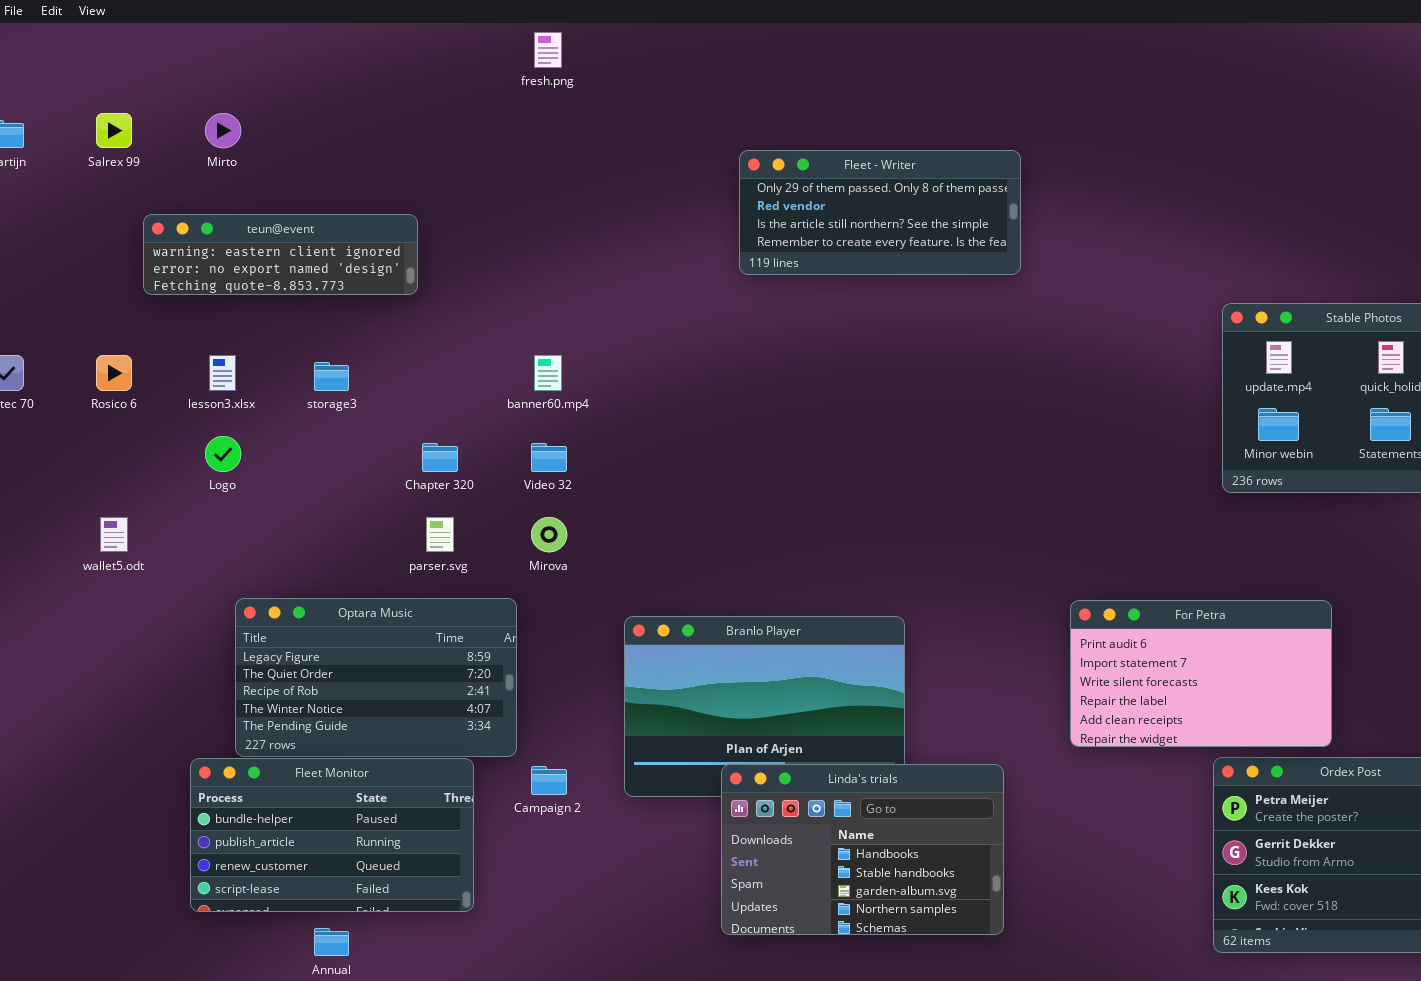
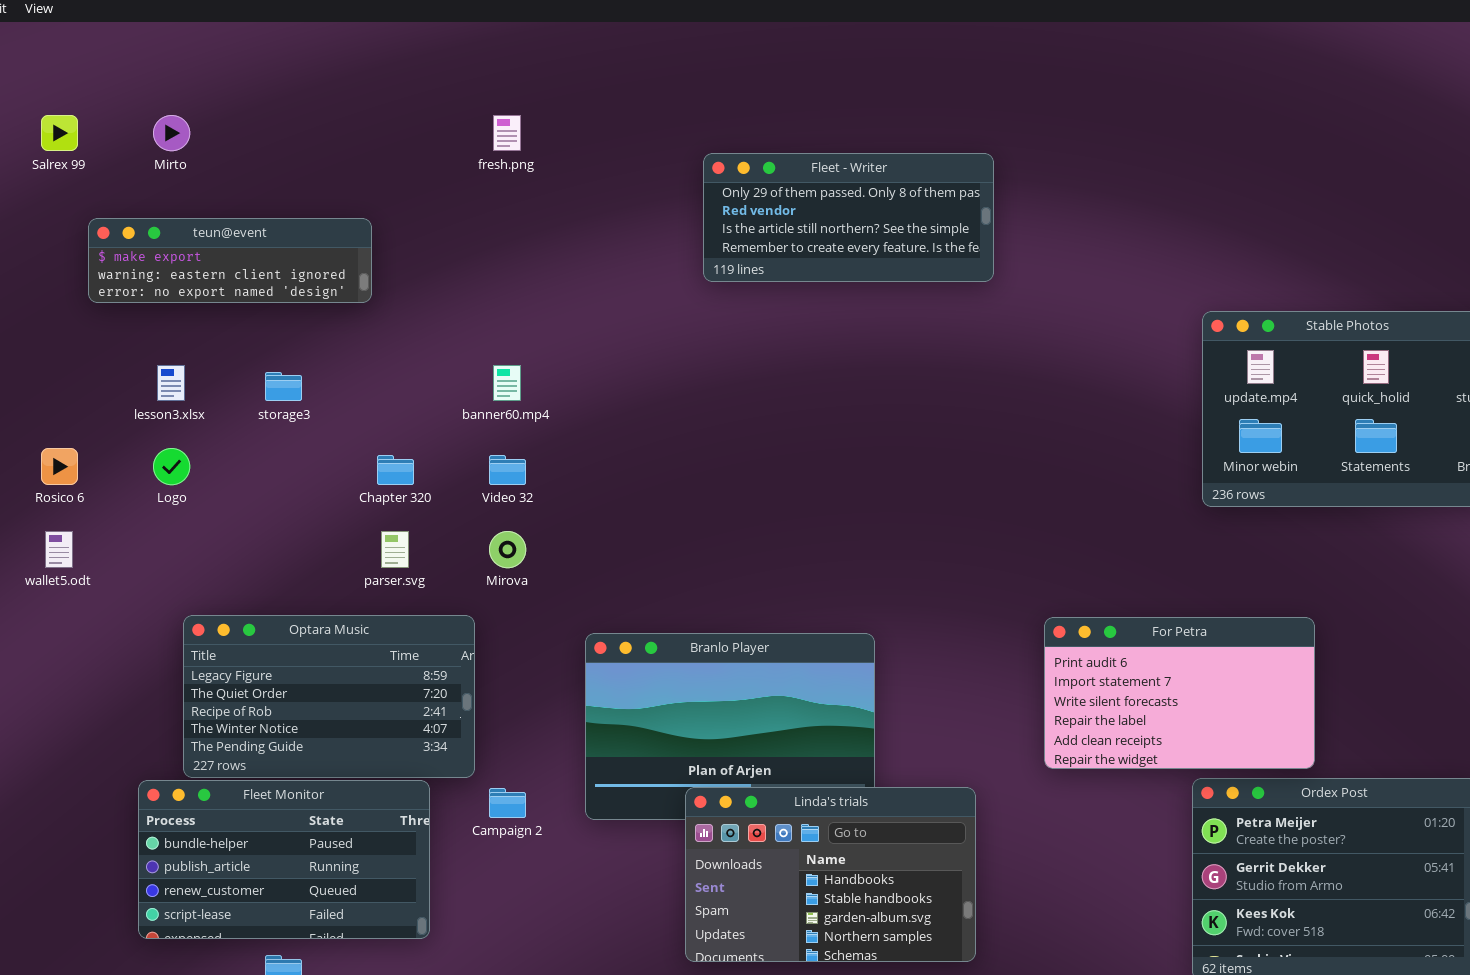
fresh.png: [534,32,562,68] -> [493,115,521,151], moved
teun@event: [143,214,418,295] -> [88,218,372,303], scrolled up 1 row
Rosico 6: [96,355,132,391] -> [41,448,78,485], moved

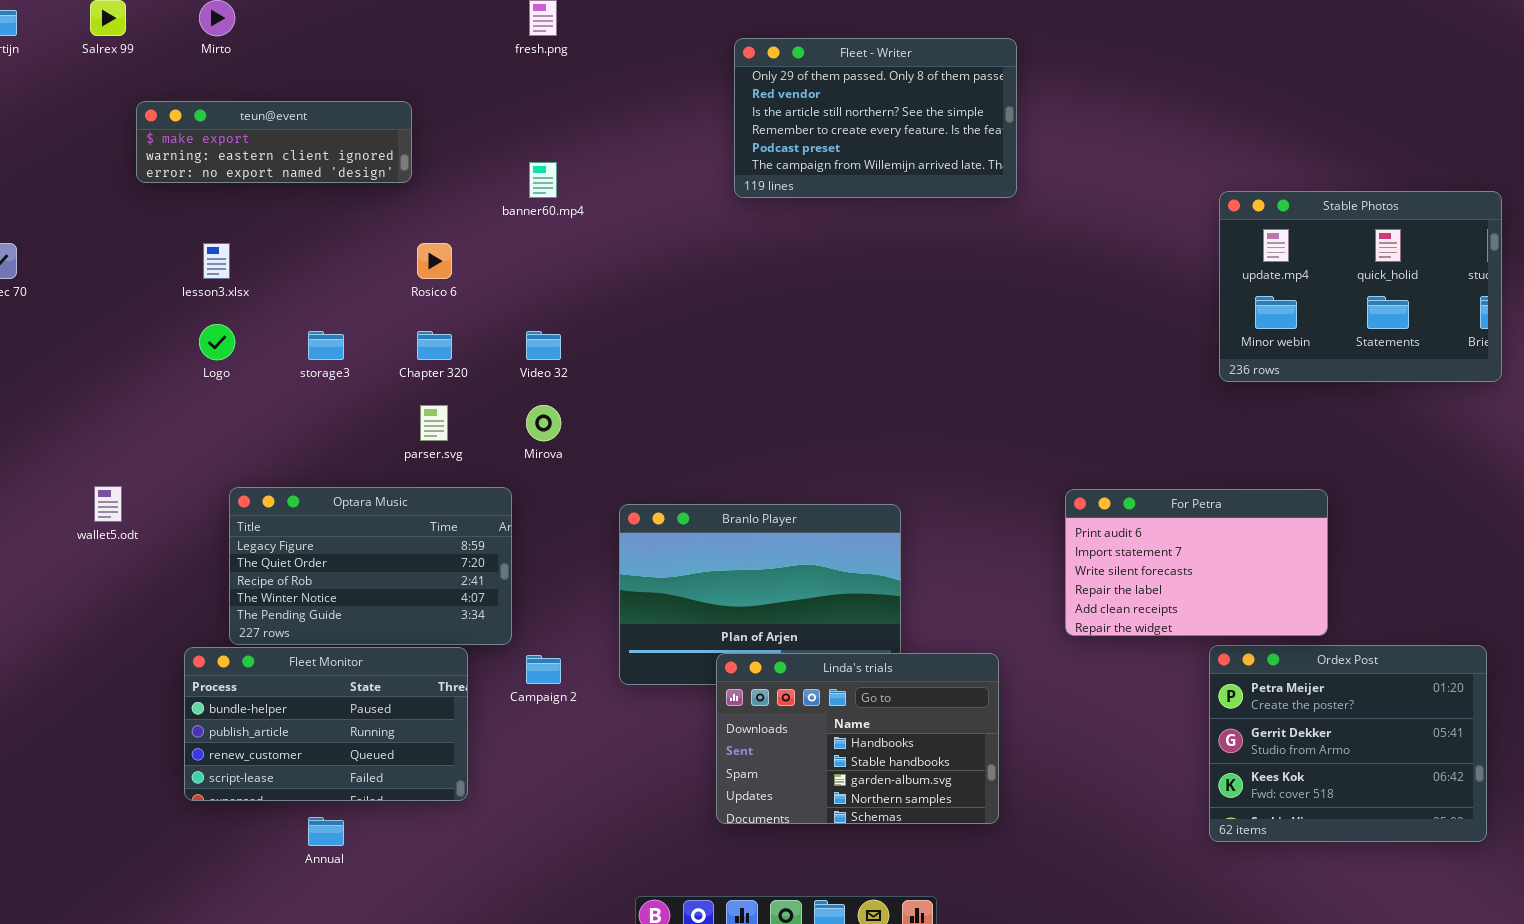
Fleet - Writer: [703,153,994,282] -> [734,38,1017,198], resized
banner60.mp4: [493,365,521,401] -> [529,162,557,198], moved
storage3: [265,372,302,401] -> [308,331,344,360], moved
Rosico 6: [41,448,78,485] -> [417,243,452,279], moved
wallet5.odt: [45,531,73,568] -> [94,486,122,522], moved

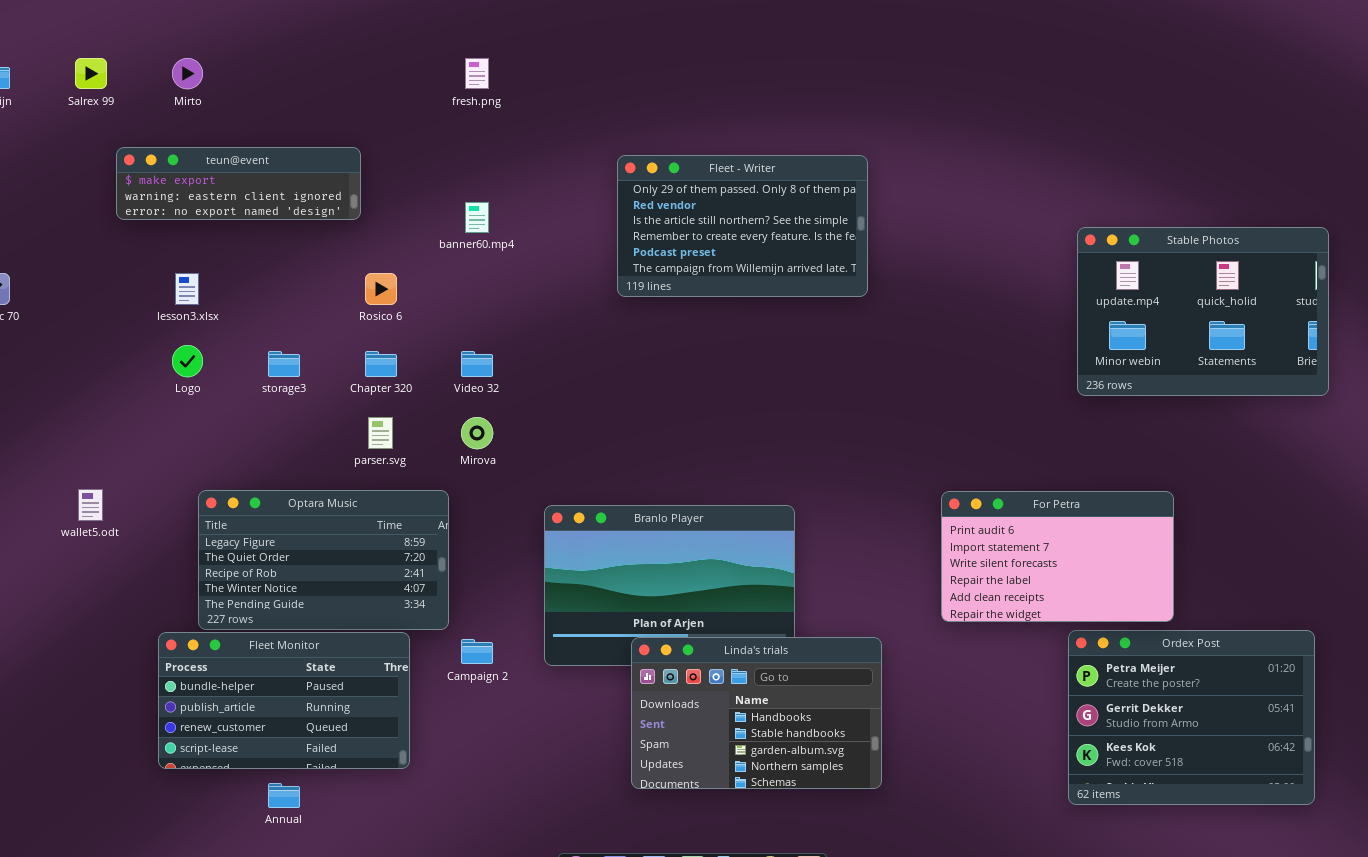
Fleet - Writer: [734,38,1017,198] -> [617,155,868,297], moved

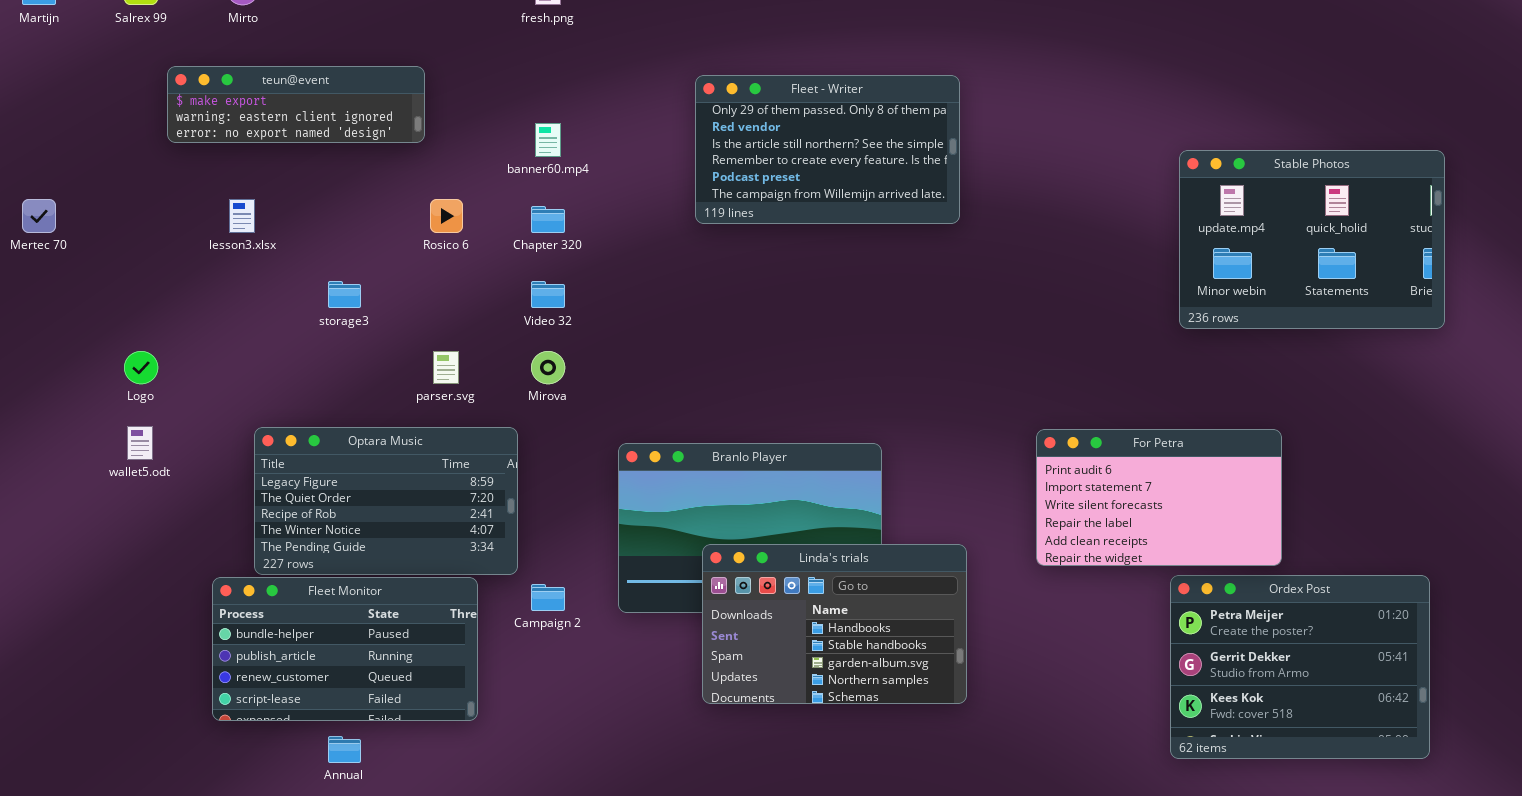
Logo: [172,345,203,377] -> [124,351,158,384], moved
Chapter 320: [365,351,397,377] -> [531,206,565,233], moved
Linda's trials: [631,637,882,789] -> [702,544,967,704], moved

